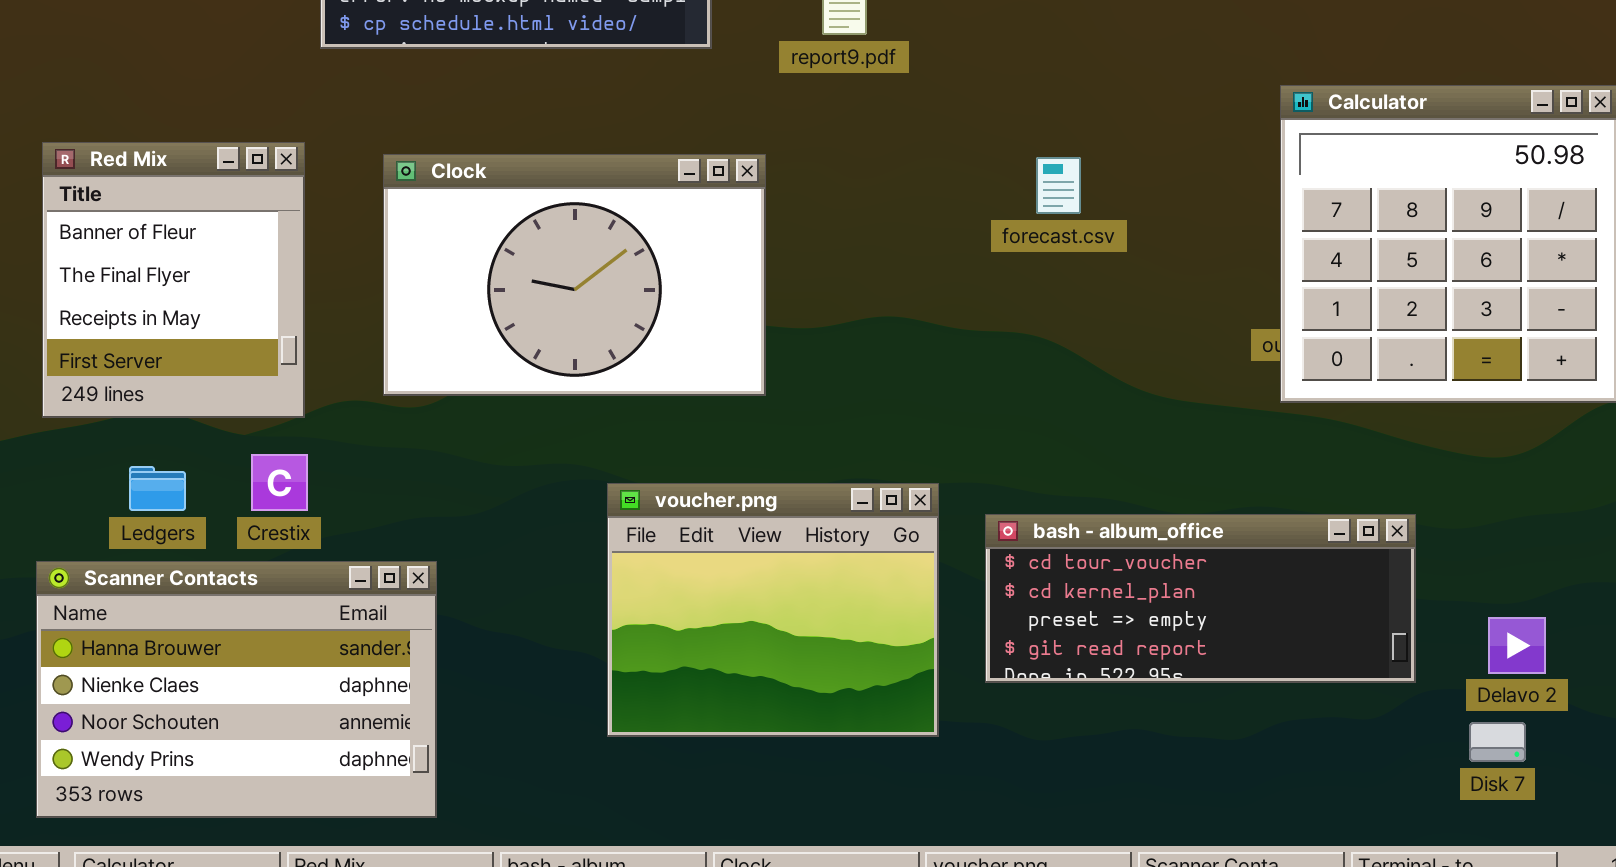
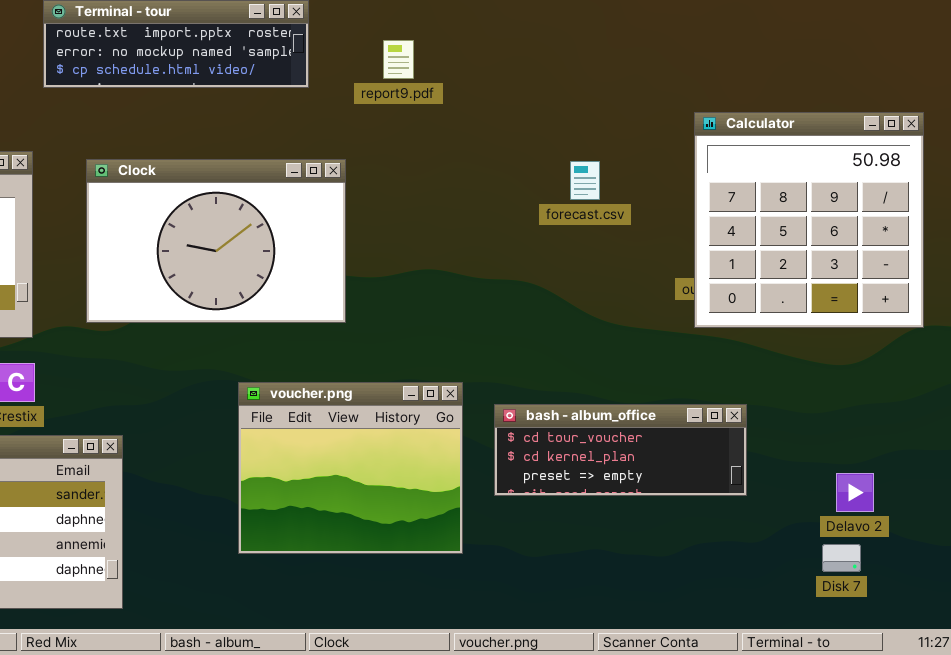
forecast.csv: [1036,157,1081,214] -> [570,161,600,200], moved
bash - album_office: [985,514,1416,683] -> [494,404,747,496], resized

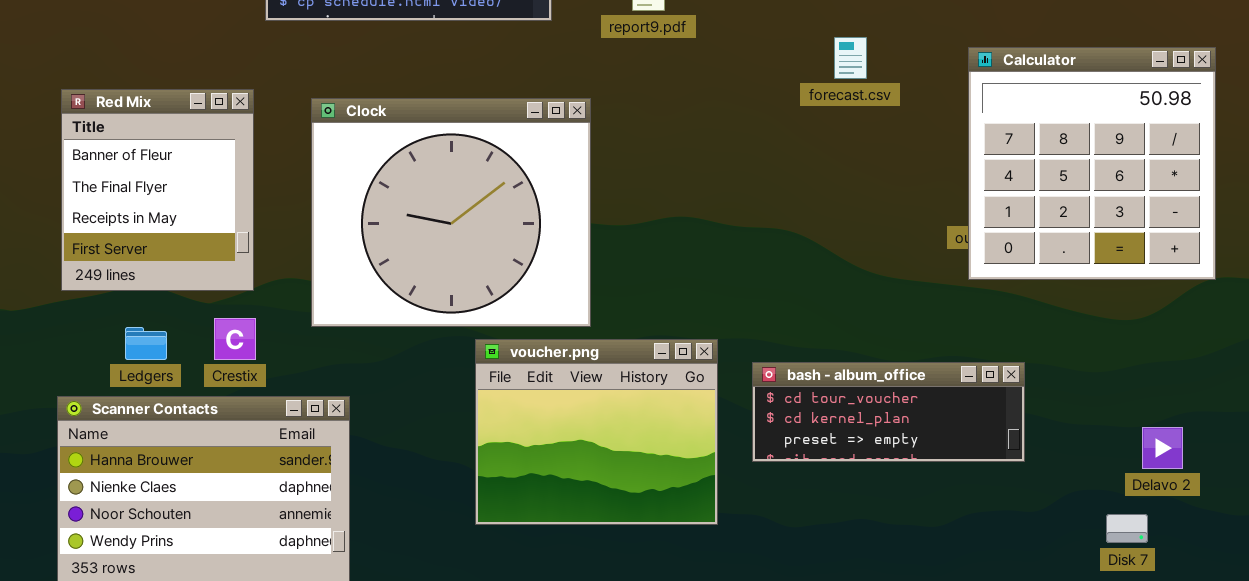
Clock: [86,159,346,323] -> [311,98,591,327], resized
forecast.csv: [570,161,600,200] -> [834,37,867,79], moved
Delavo 2: [836,473,874,512] -> [1142,427,1183,469], moved

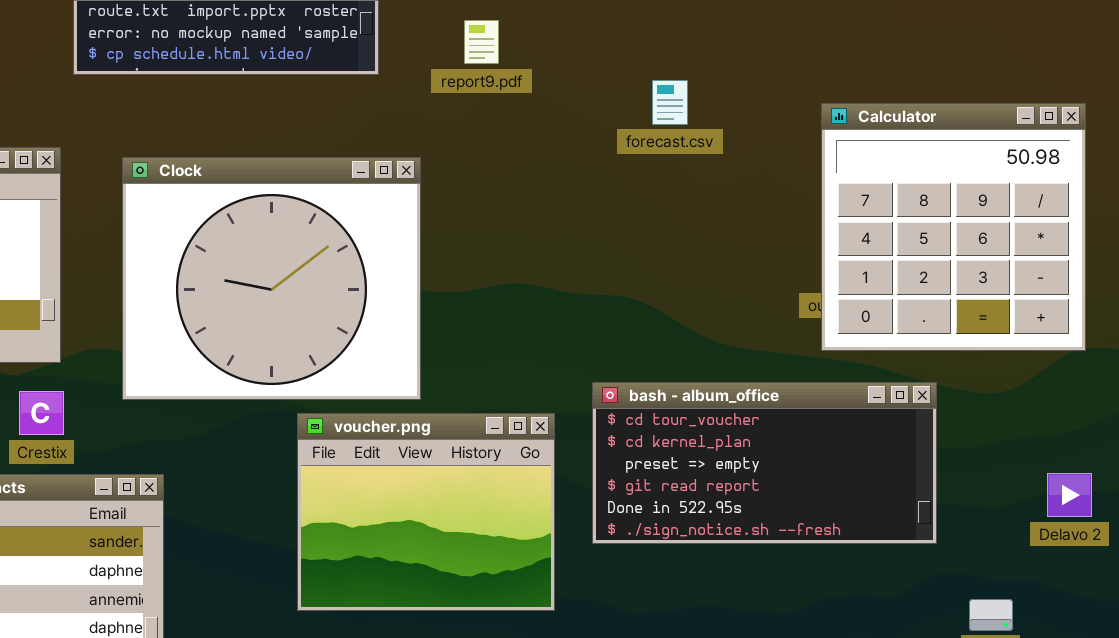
forecast.csv: [834,37,867,79] -> [652,80,688,125], moved
bash - album_office: [752,362,1025,462] -> [592,382,937,544], resized
Delavo 2: [1142,427,1183,469] -> [1047,473,1092,517], moved

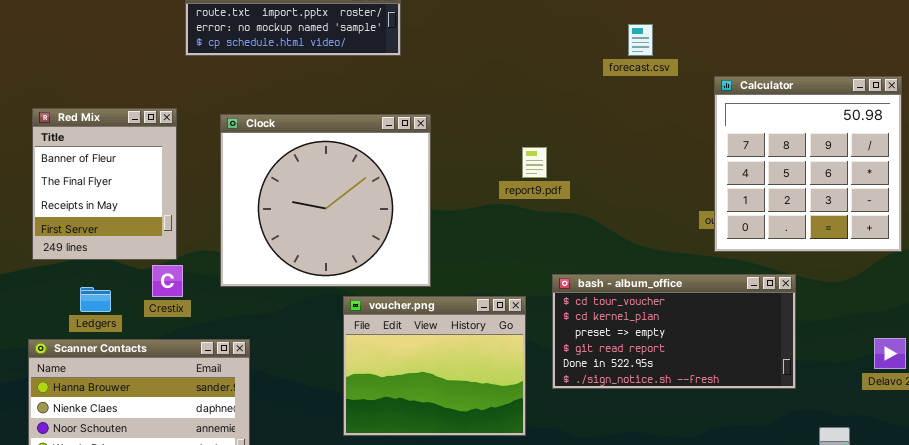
report9.pdf: [464,20,499,64] -> [522,147,547,178], moved
forecast.csv: [652,80,688,125] -> [628,24,653,56], moved
Crestix: [19,391,64,435] -> [152,265,183,297], moved

